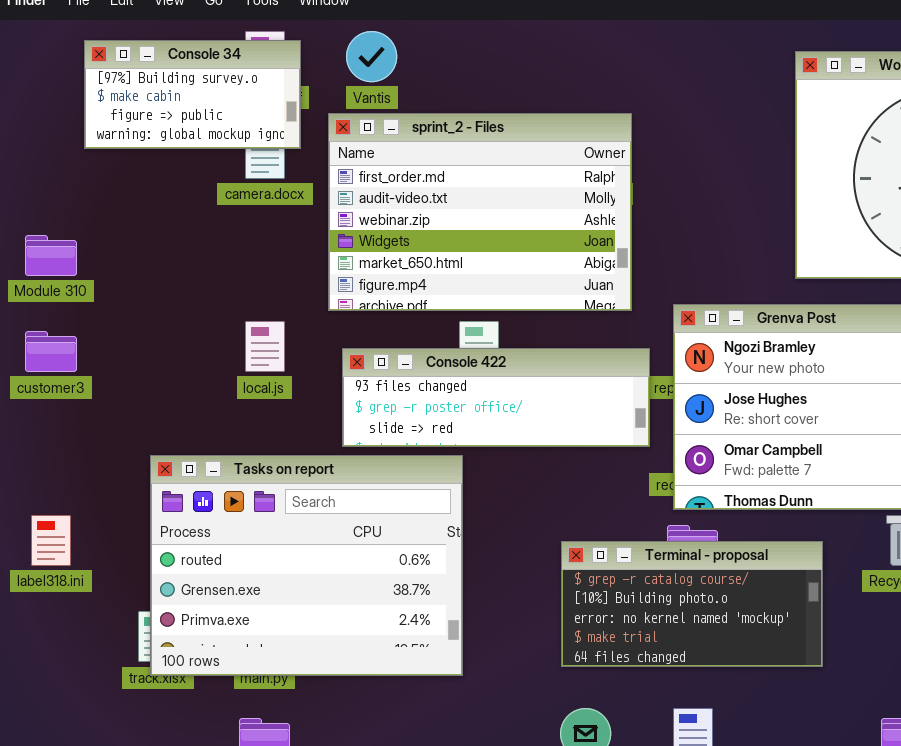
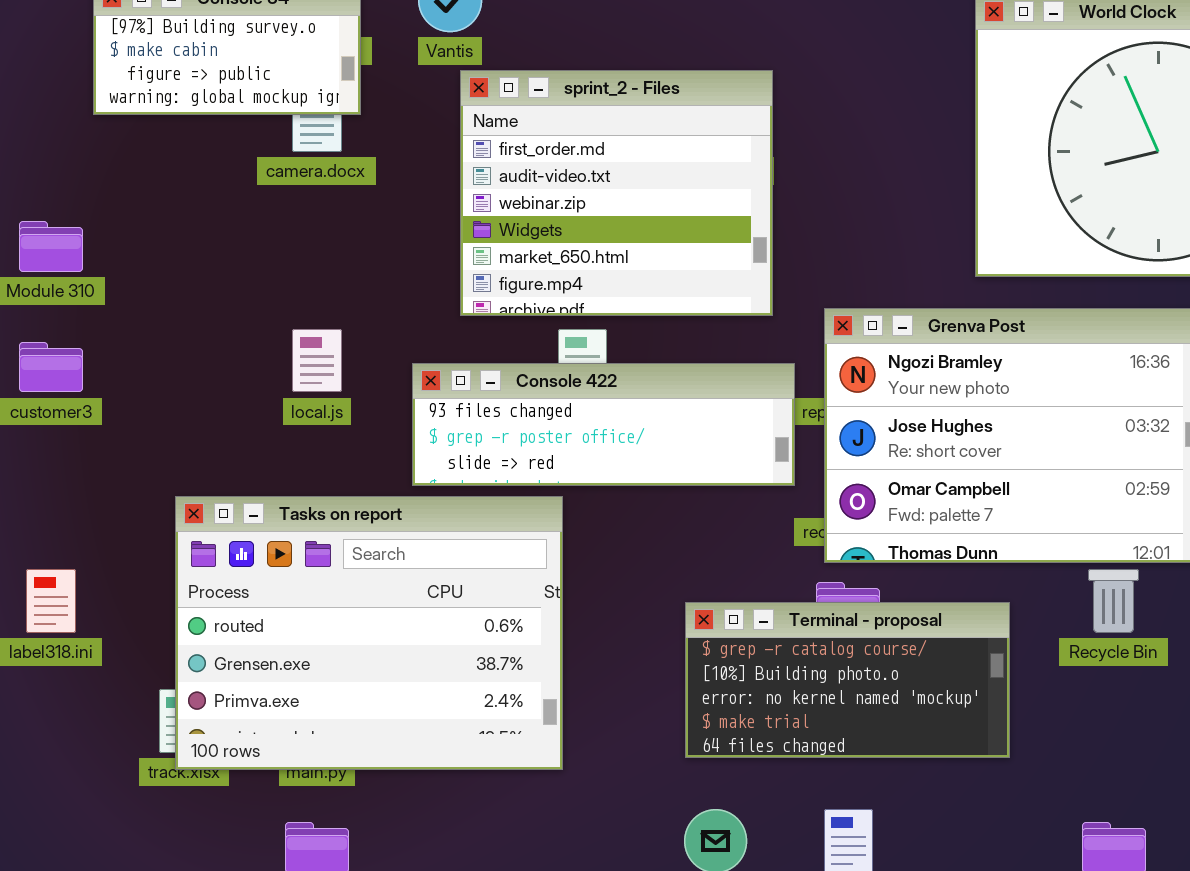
sprint_2 - Files: [328,113,632,311] -> [460,70,773,316], resized

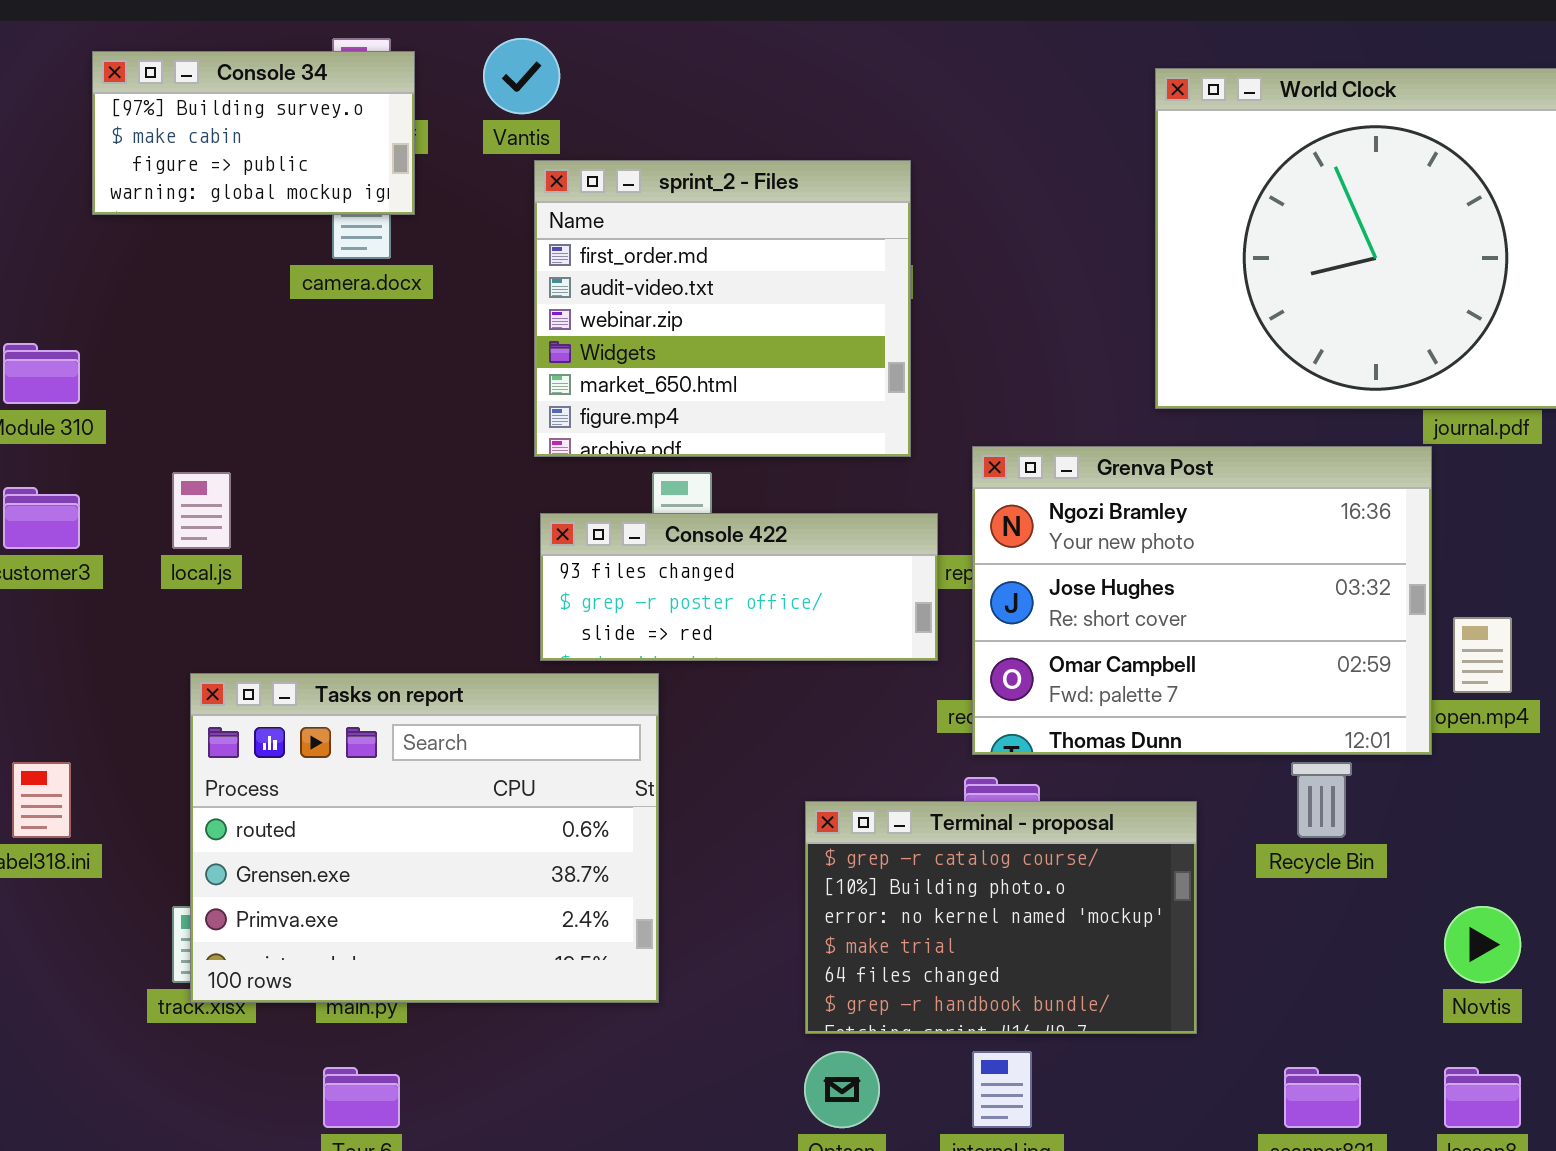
local.js: [292,329,342,392] -> [172,472,231,549], moved
Console 422: [412,363,795,486] -> [540,513,938,661], resized
Terminal - proposal: [685,602,1010,758] -> [805,801,1197,1034], resized

